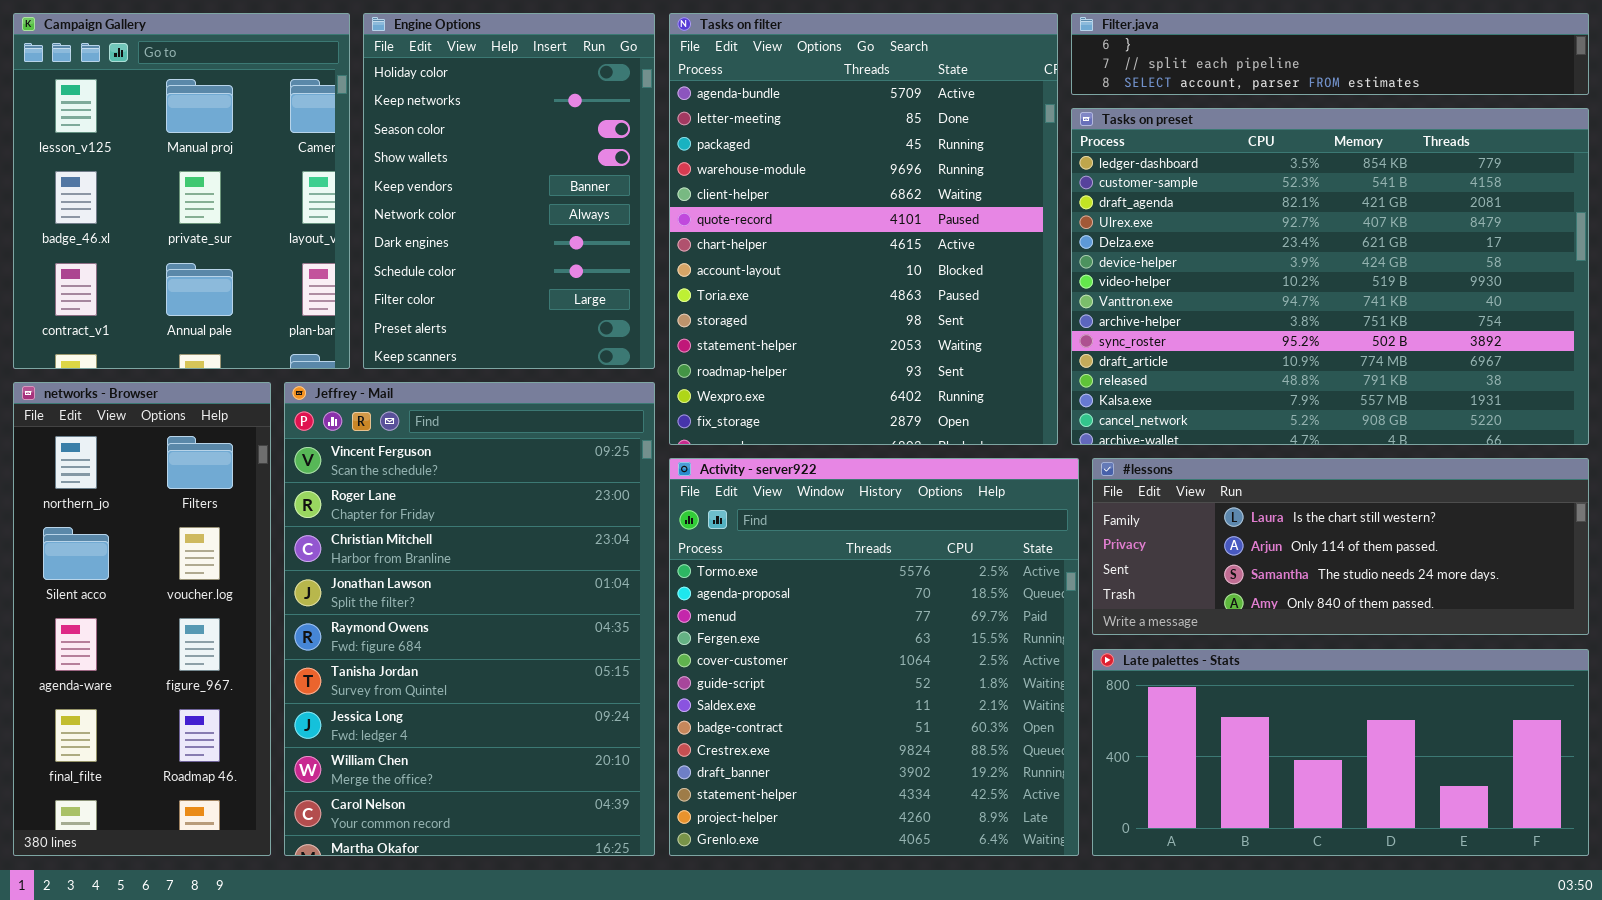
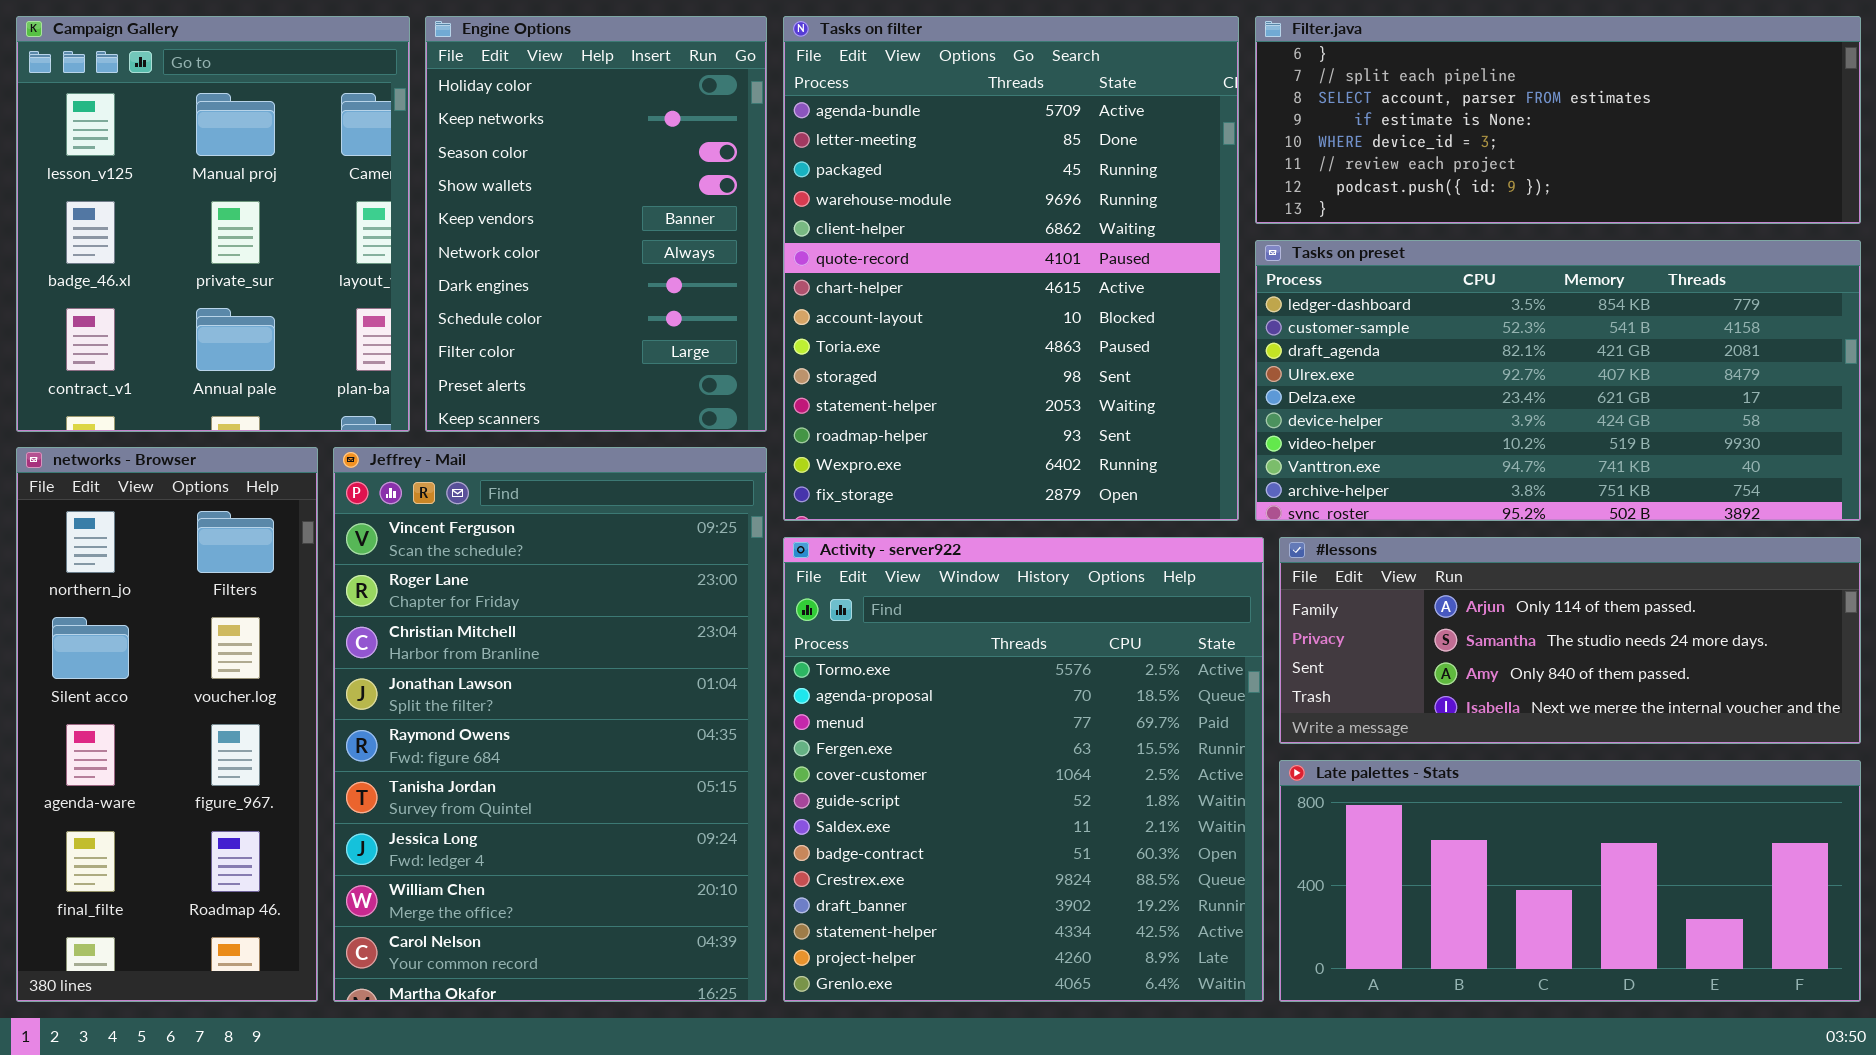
Filter.java: [1071,13,1589,95] -> [1255,16,1861,224], resized
Tasks on preset: [1071,108,1589,445] -> [1255,240,1861,521], resized
#lessons: [1092,458,1589,635] -> [1279,537,1861,744], scrolled down 1 row

